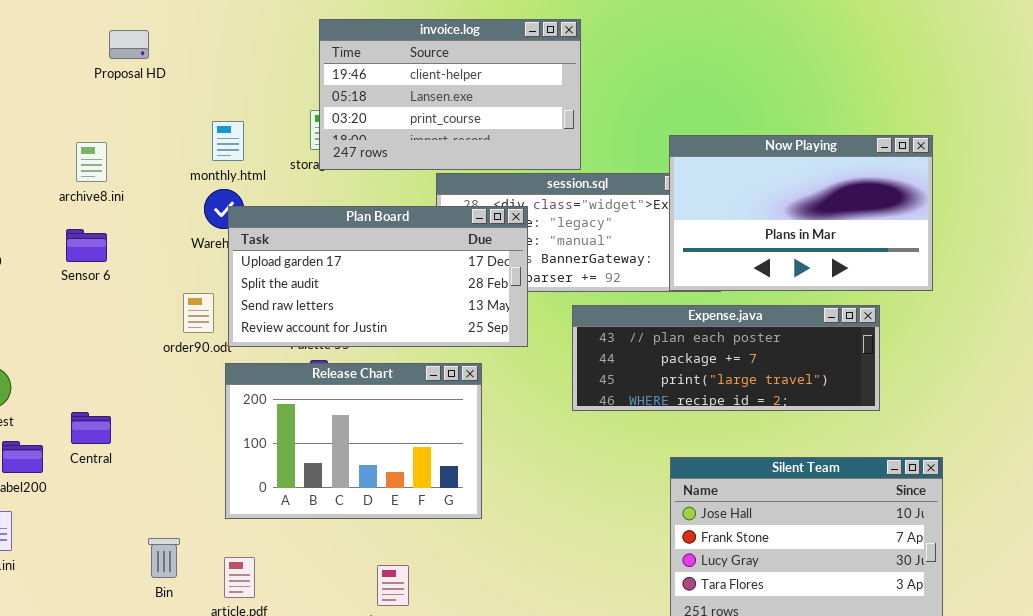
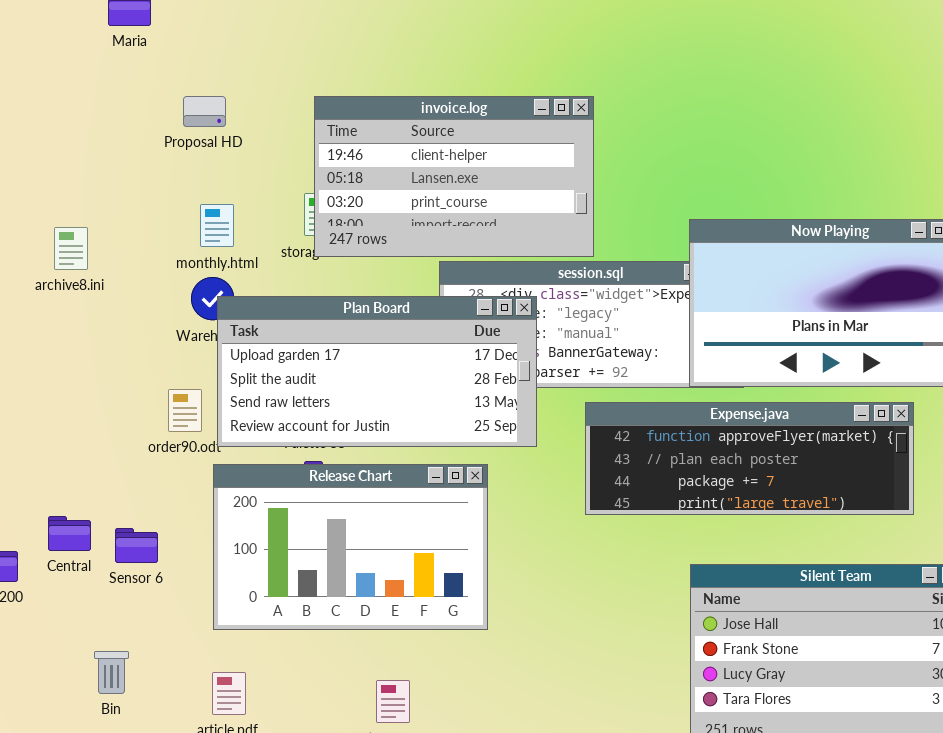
Proposal HD: [109,30,149,59] -> [183,96,226,127], moved
Sensor 6: [66,229,107,262] -> [115,528,158,563], moved
Expense.java: [572,305,880,411] -> [585,402,914,515], scrolled up 1 row
Bin: [148,538,180,578] -> [94,651,129,694], moved

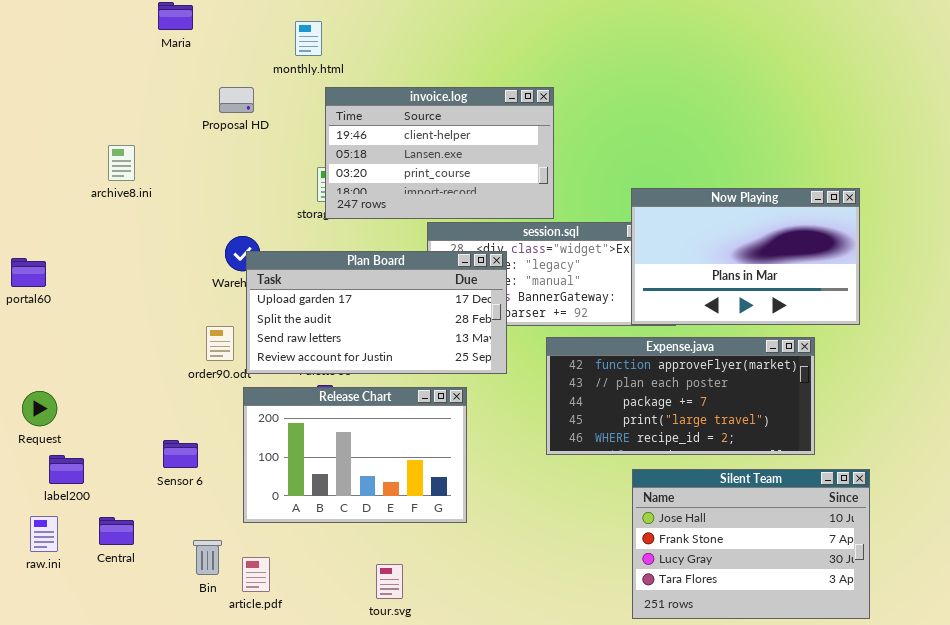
monthly.html: [200,204,234,247] -> [295,21,322,56], moved
archive8.ini: [54,227,88,270] -> [108,145,135,181], moved
Expense.java: [585,402,914,515] -> [546,337,815,455], resized
Central: [48,516,91,551] -> [99,517,134,545], moved
Bin: [94,651,129,694] -> [193,540,222,575], moved

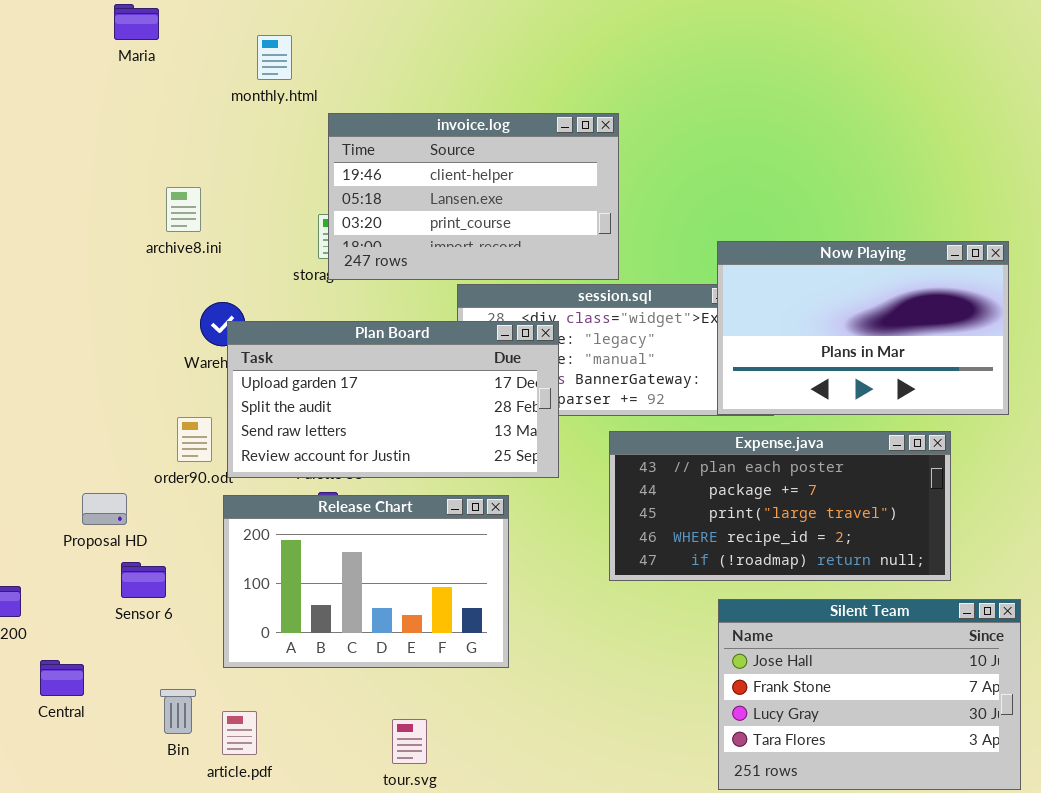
monthly.html: [295,21,322,56] -> [257,35,292,80], moved
Proposal HD: [219,87,254,113] -> [82,493,127,525], moved
archive8.ini: [108,145,135,181] -> [166,187,201,232], moved
Expense.java: [546,337,815,455] -> [609,431,951,581], scrolled down 1 row

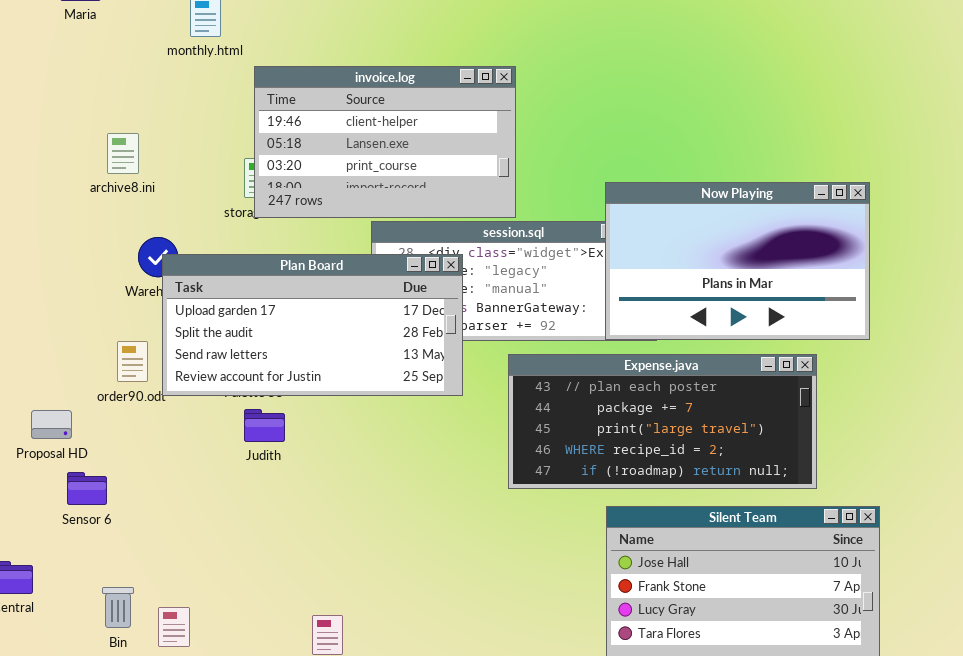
Release Chart: [223,495,509,668] -> none, closed

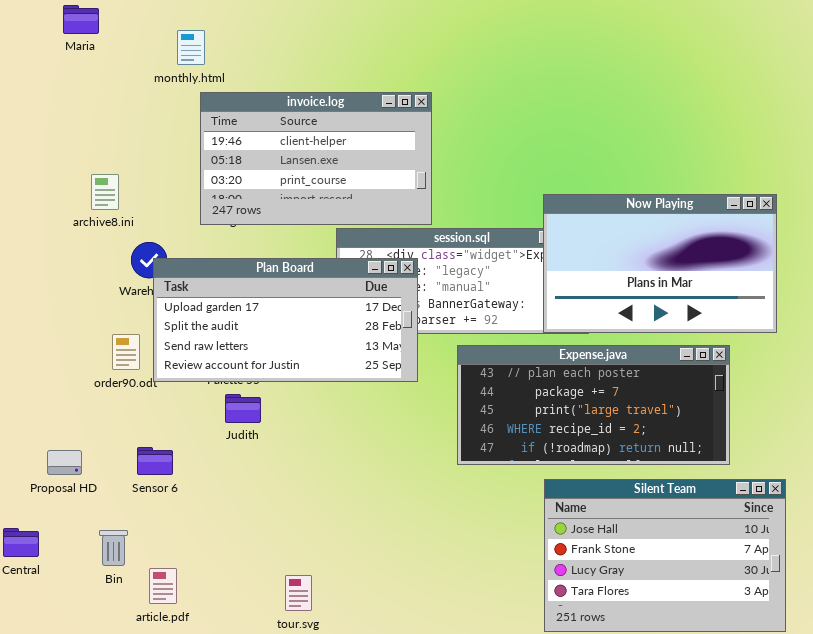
invoice.log: [254,66,516,218] -> [200,92,432,225], moved
archive8.ini: [107,133,139,174] -> [91,174,119,210], moved
Proposal HD: [31,410,72,439] -> [47,450,82,475], moved
Sensor 6: [67,472,107,505] -> [137,447,173,475], moved
Bin: [102,587,134,628] -> [99,530,128,566], moved

